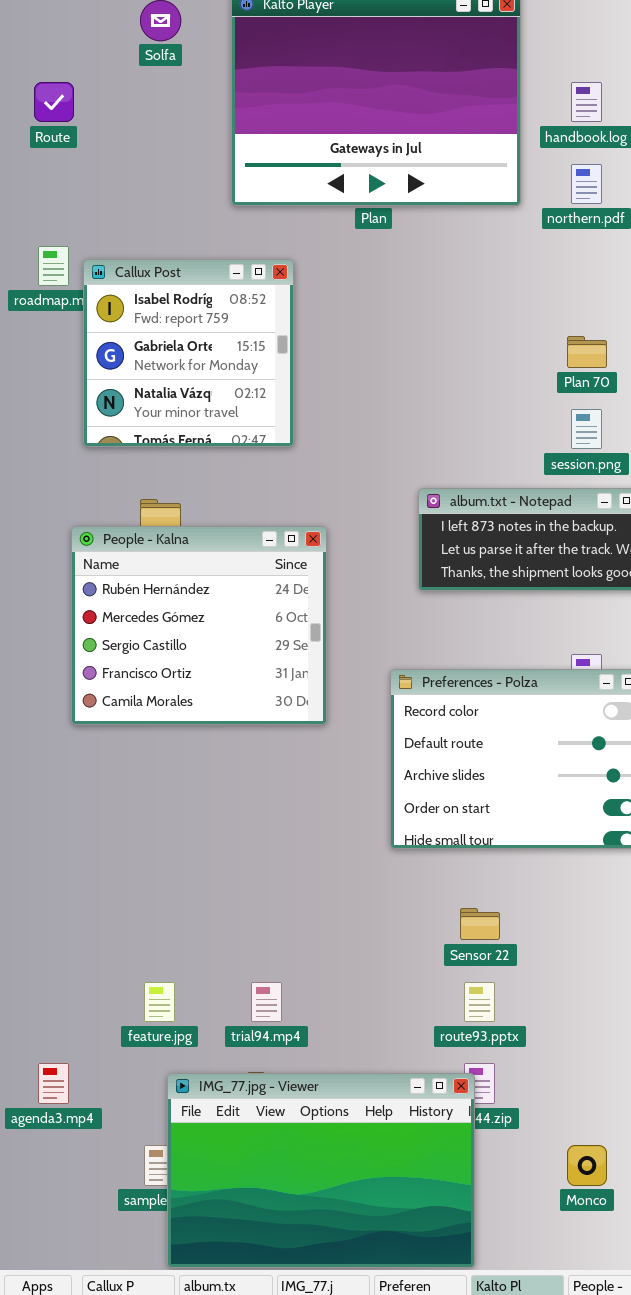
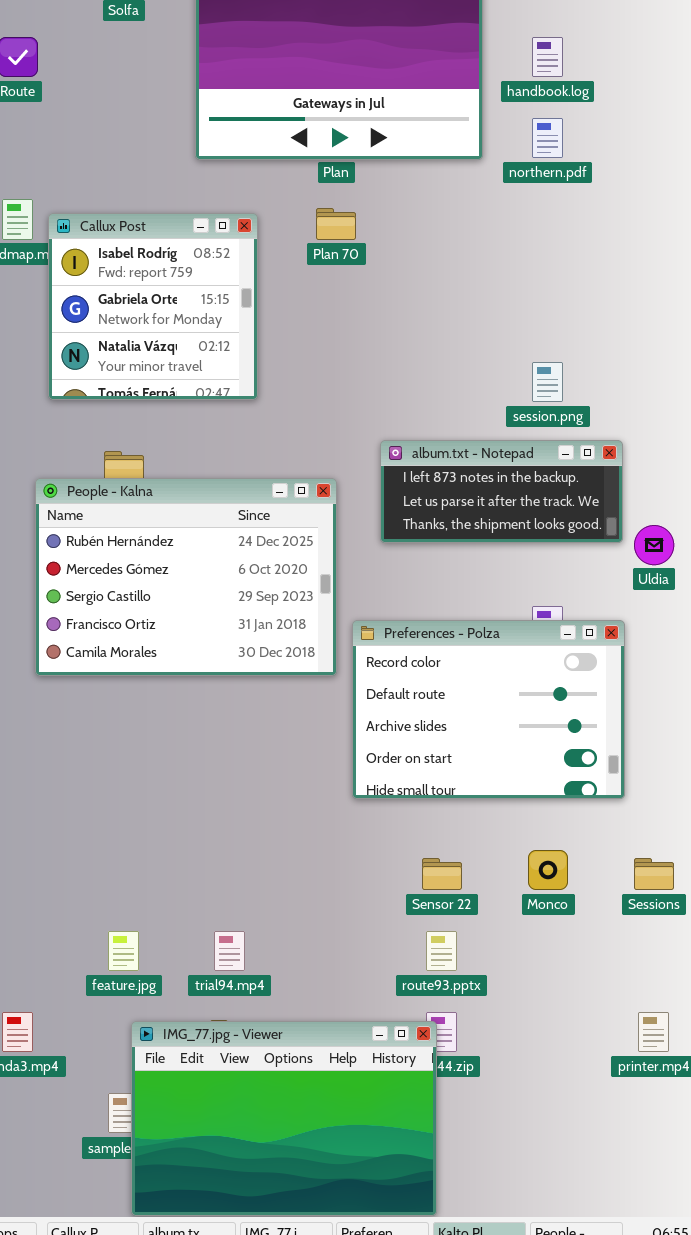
Plan 70: [567,336,607,368] -> [316,208,356,240], moved
People - Kalna: [71,526,327,725] -> [35,478,337,676], resized
Monco: [567,1145,607,1186] -> [528,850,568,890], moved

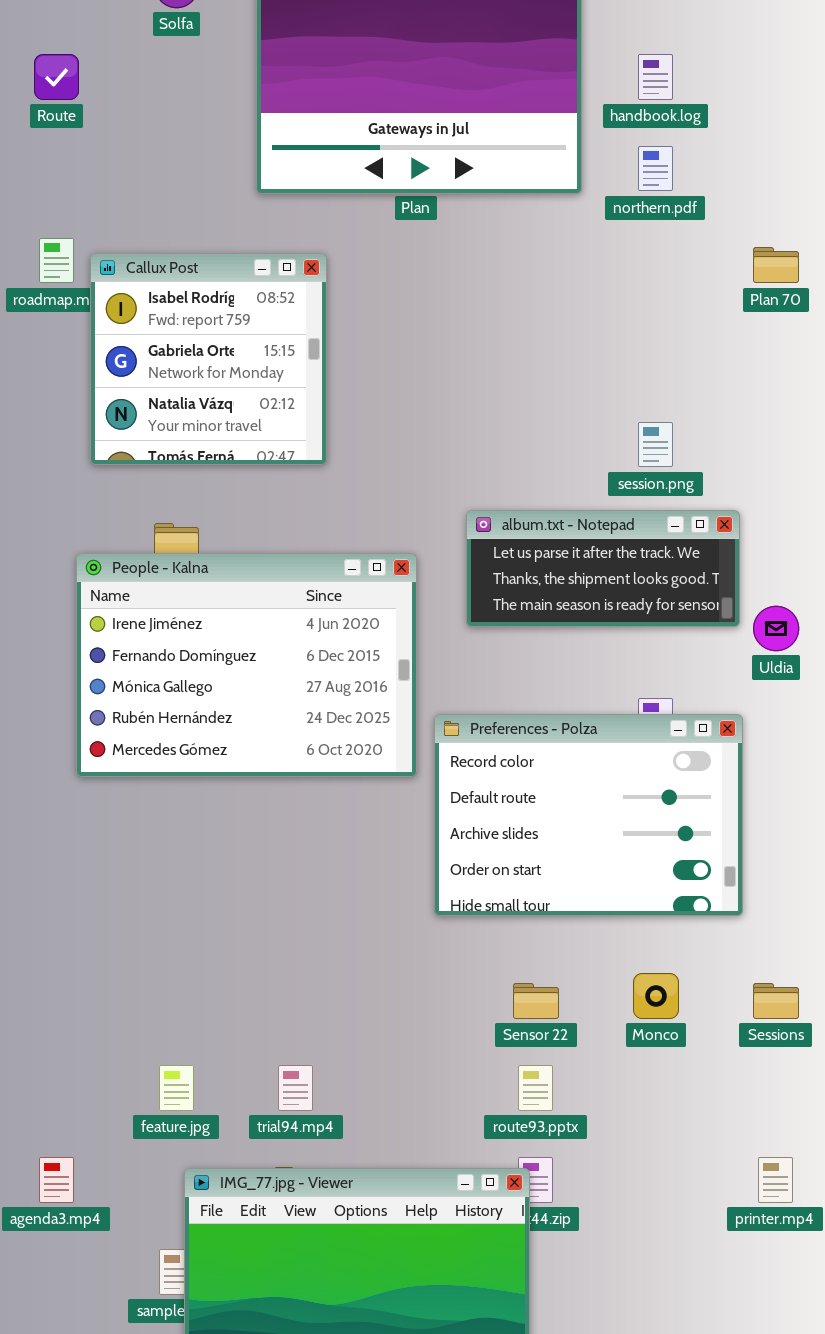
Plan 70: [316,208,356,240] -> [753,247,799,283], moved
album.txt - Notepad: [380,440,623,543] -> [466,510,740,627], scrolled down 1 row
People - Kalna: [35,478,337,676] -> [76,553,417,777], scrolled up 3 rows

